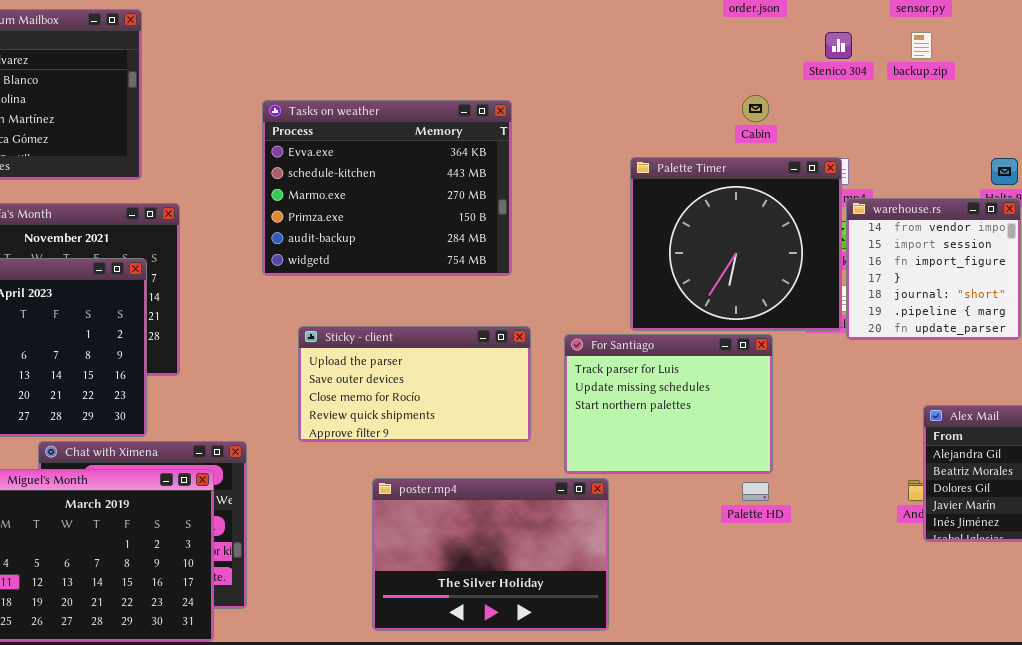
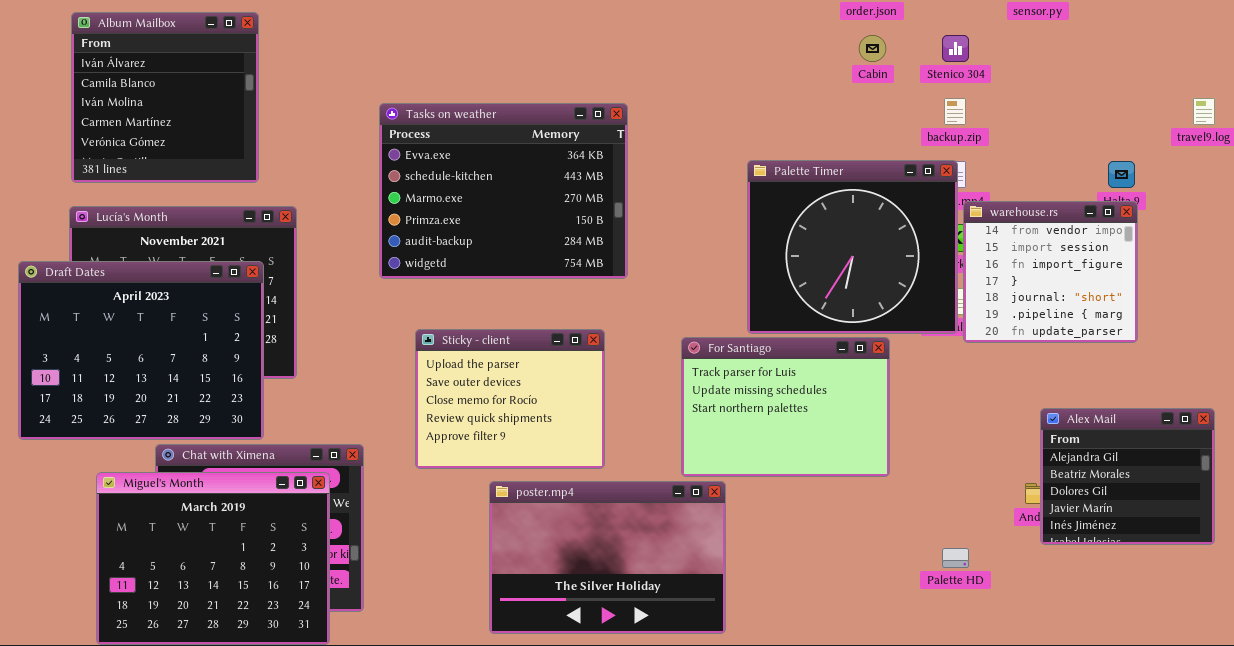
backup.zip: [911,32,932,59] -> [944,98,966,125], moved
Cabin: [742,95,769,122] -> [859,35,886,62], moved
Sticky - client: [298,326,531,442] -> [415,329,605,469], resized
Palette HD: [742,482,769,501] -> [942,548,969,568], moved

